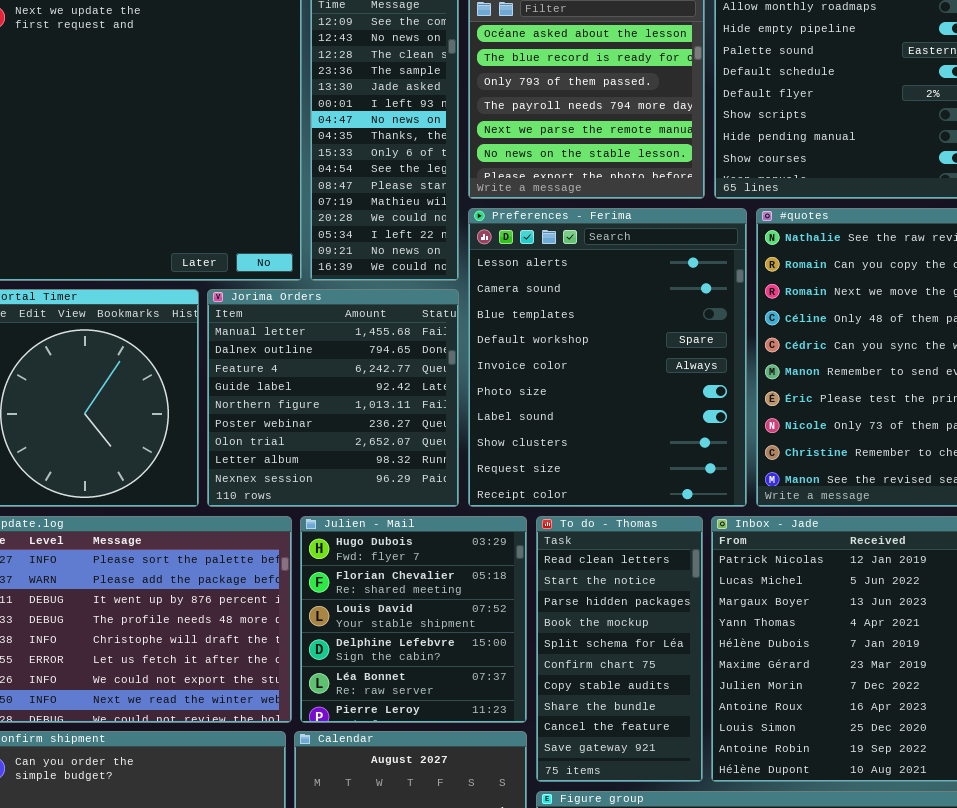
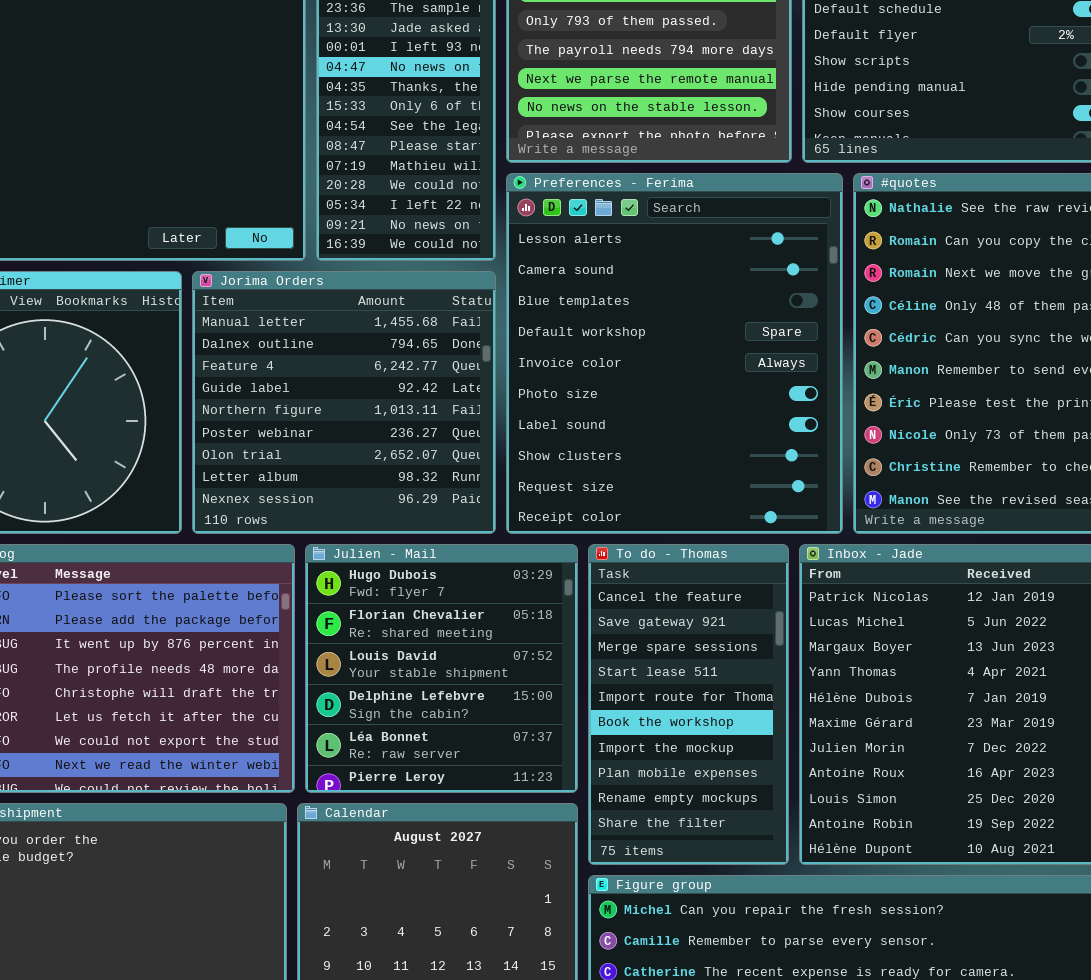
To do - Thomas: [536,516,703,782] -> [588,544,789,865], scrolled down 8 rows

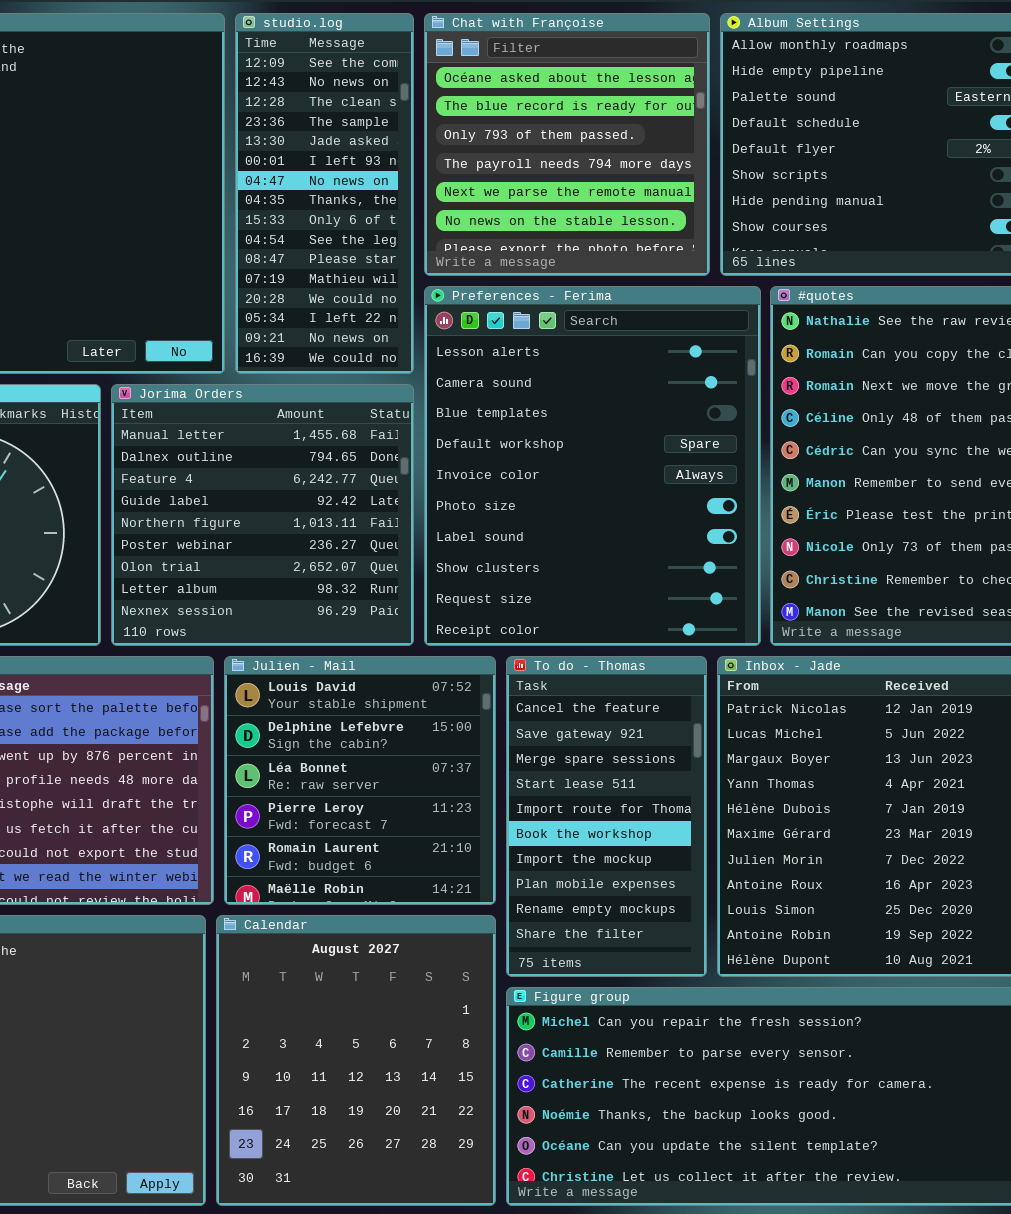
Julien - Mail: [305,544,578,793] -> [224,656,496,905], scrolled down 2 rows

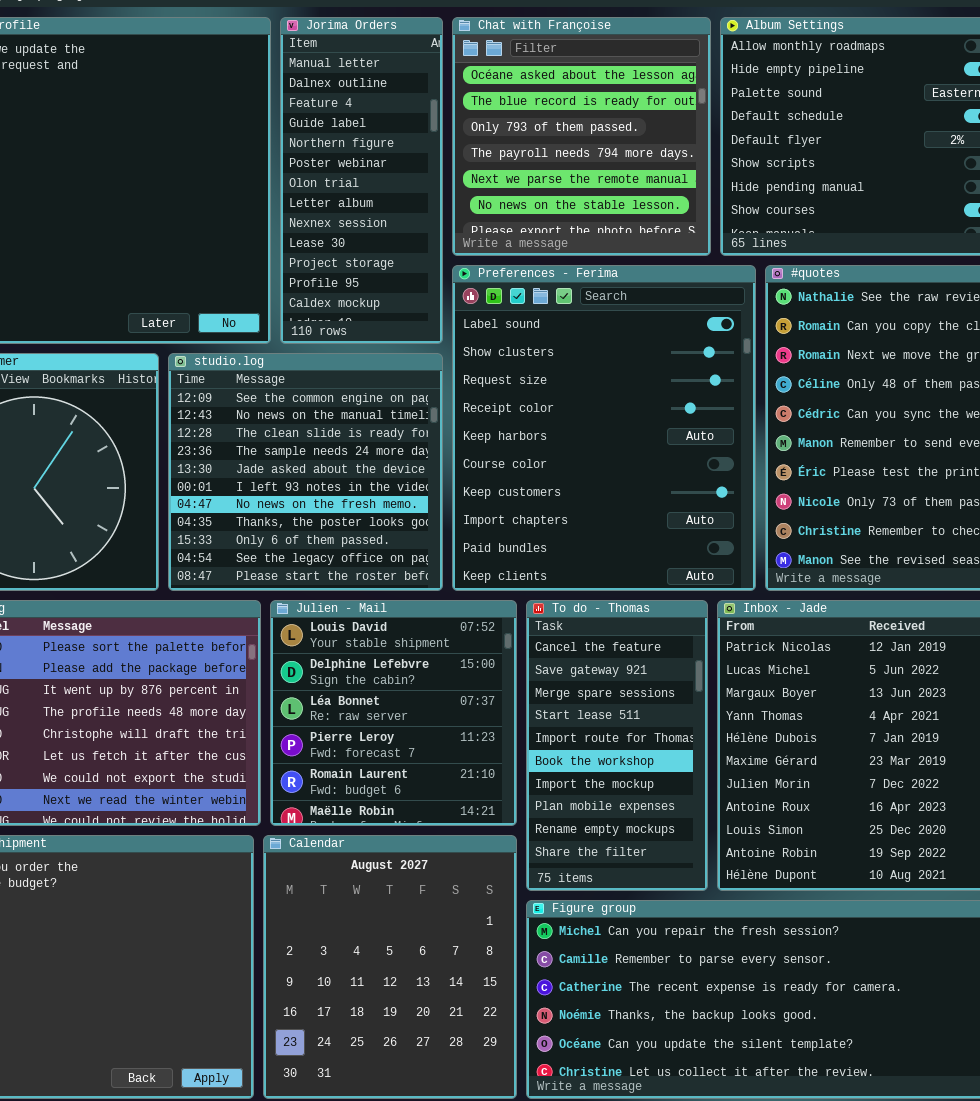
studio.log: [235,13,414,374] -> [168,353,443,591], moved, resized
Preferences - Ferima: [424,286,761,646] -> [452,265,756,591], scrolled down 6 rows
Jorima Orders: [111,384,414,646] -> [280,17,443,344], moved, resized

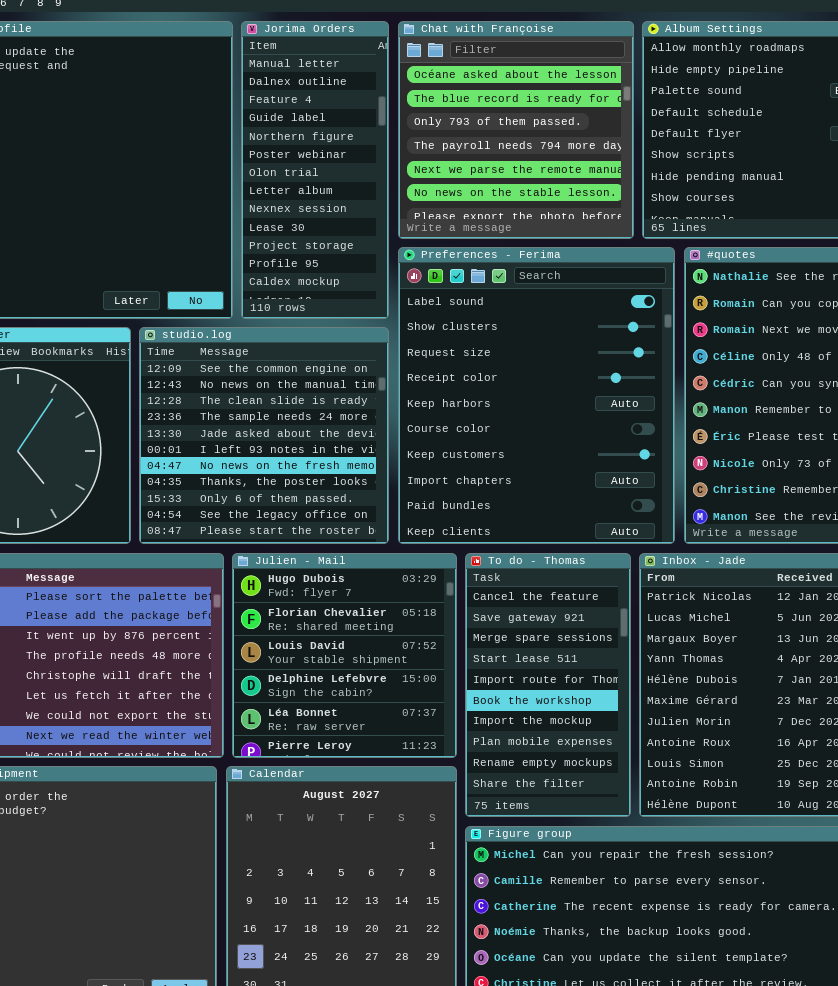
Julien - Mail: [270,600,517,826] -> [232,553,457,758], scrolled up 2 rows

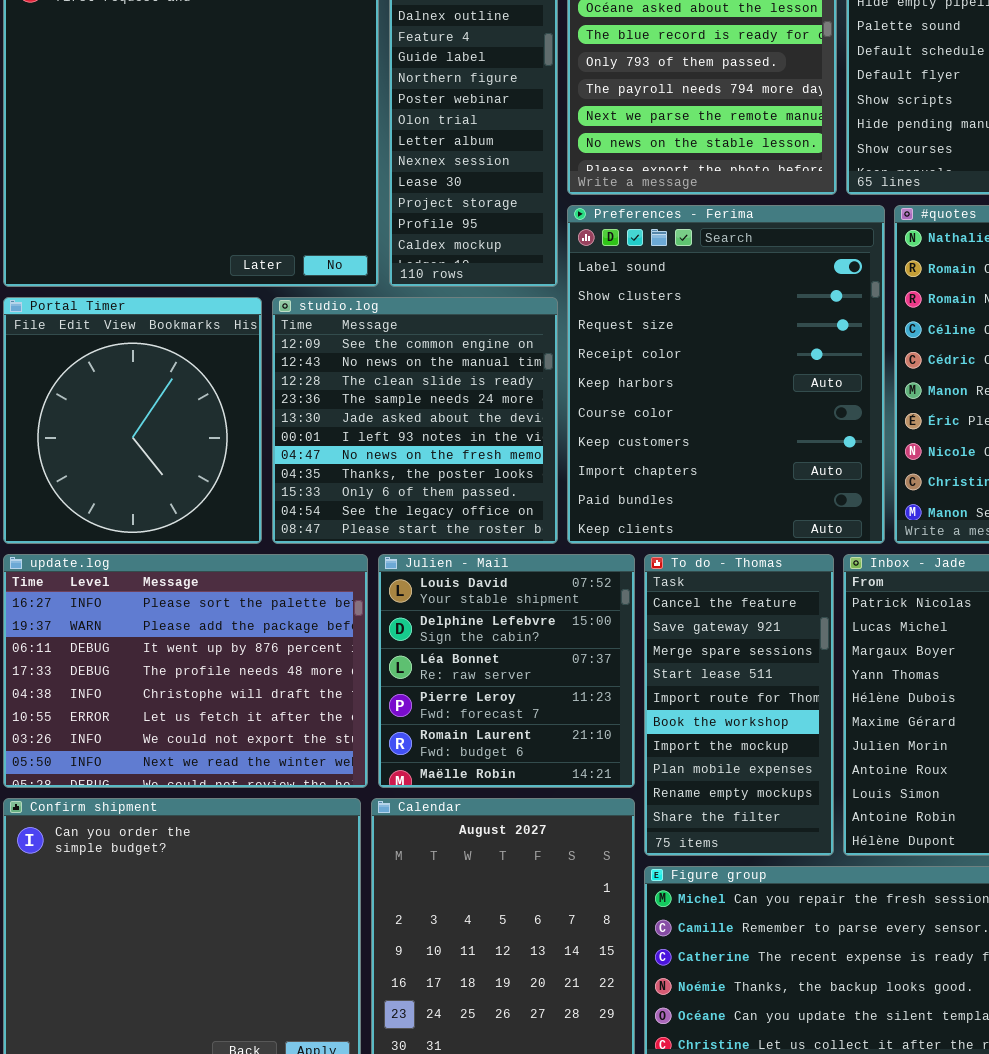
Julien - Mail: [232,553,457,758] -> [378,554,635,788], scrolled down 2 rows

